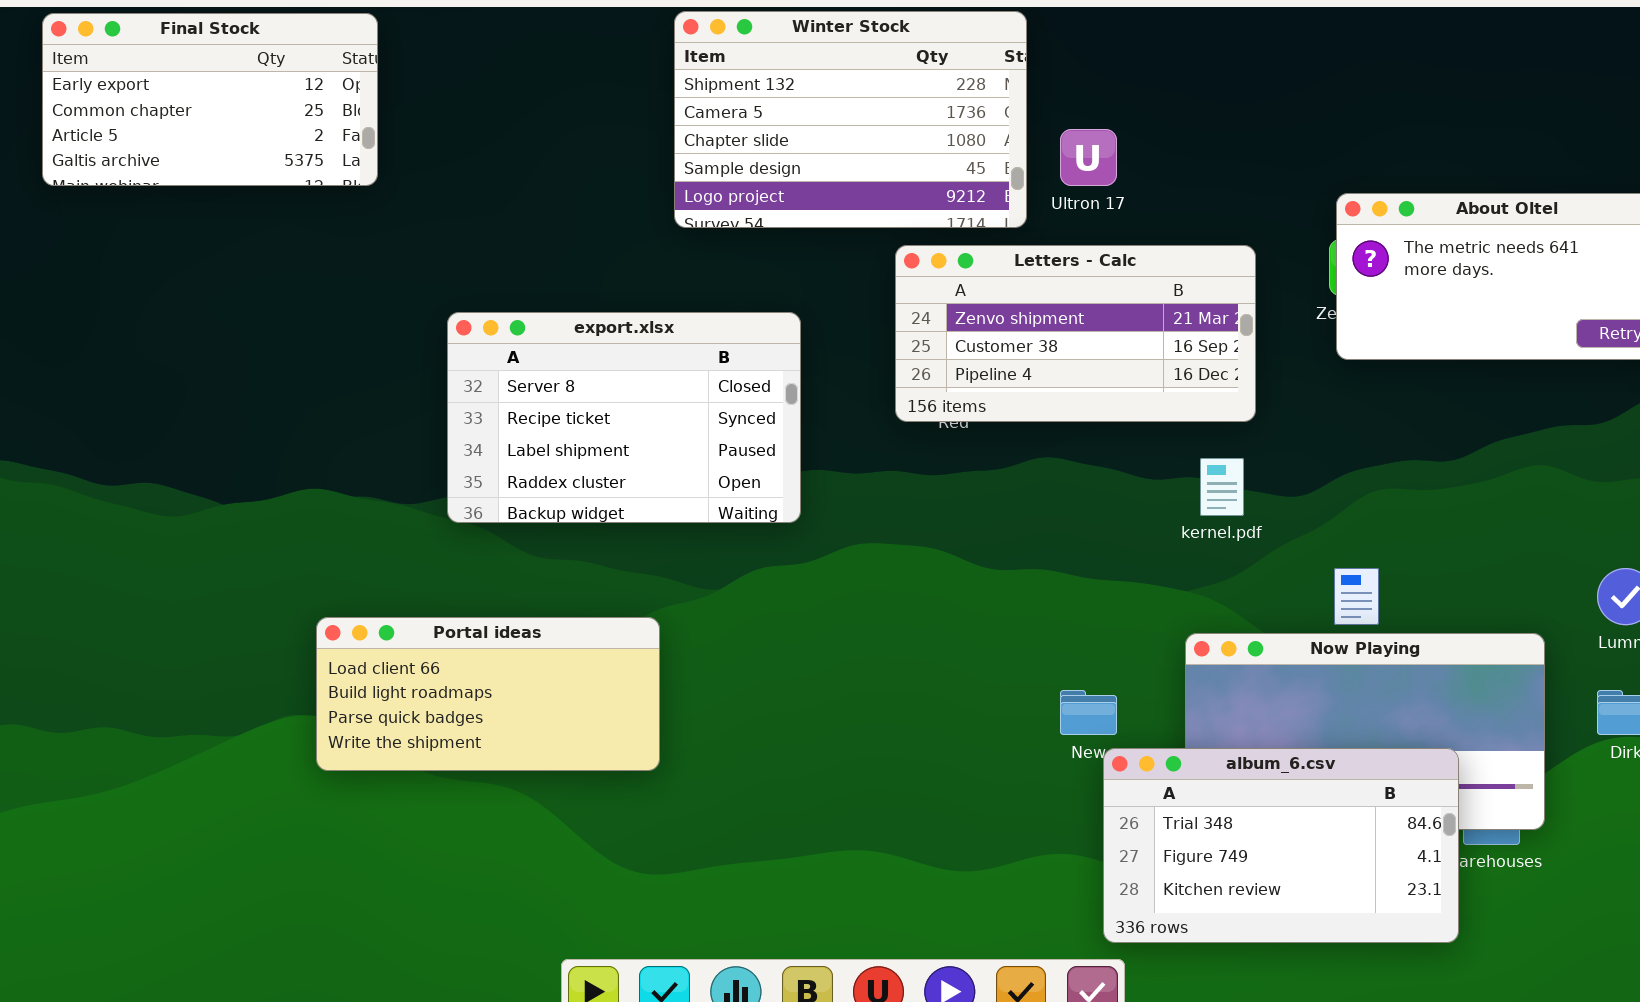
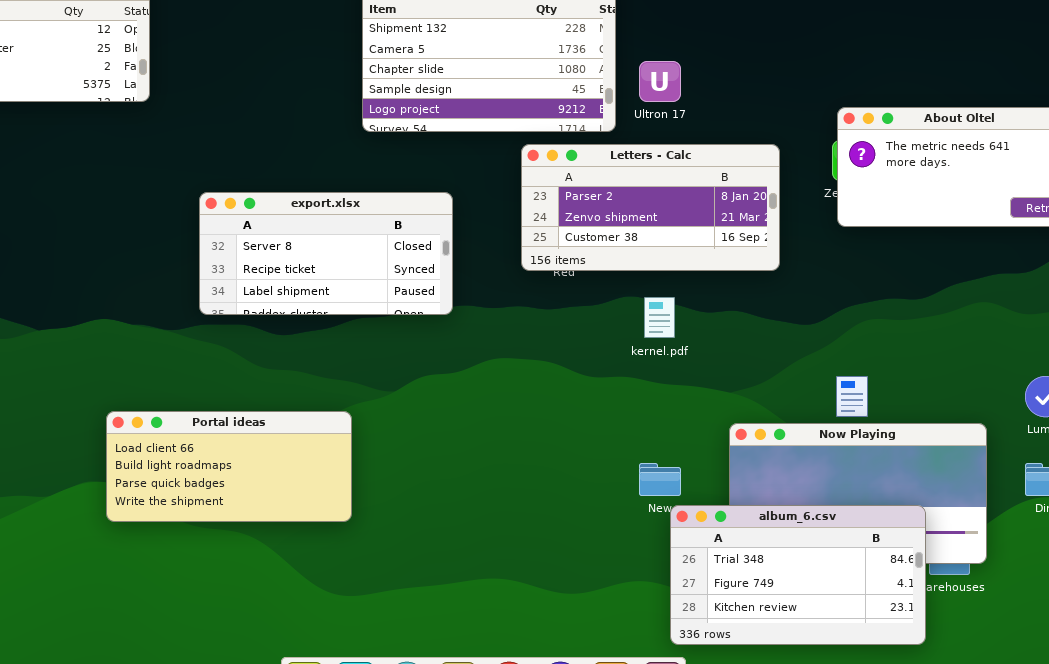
Letters - Calc: [895,245,1256,422] -> [521,144,780,271], scrolled up 1 row
export.xlsx: [447,312,801,523] -> [199,192,453,315], resized
kernel.pdf: [1200,458,1244,516] -> [644,297,675,338], moved

